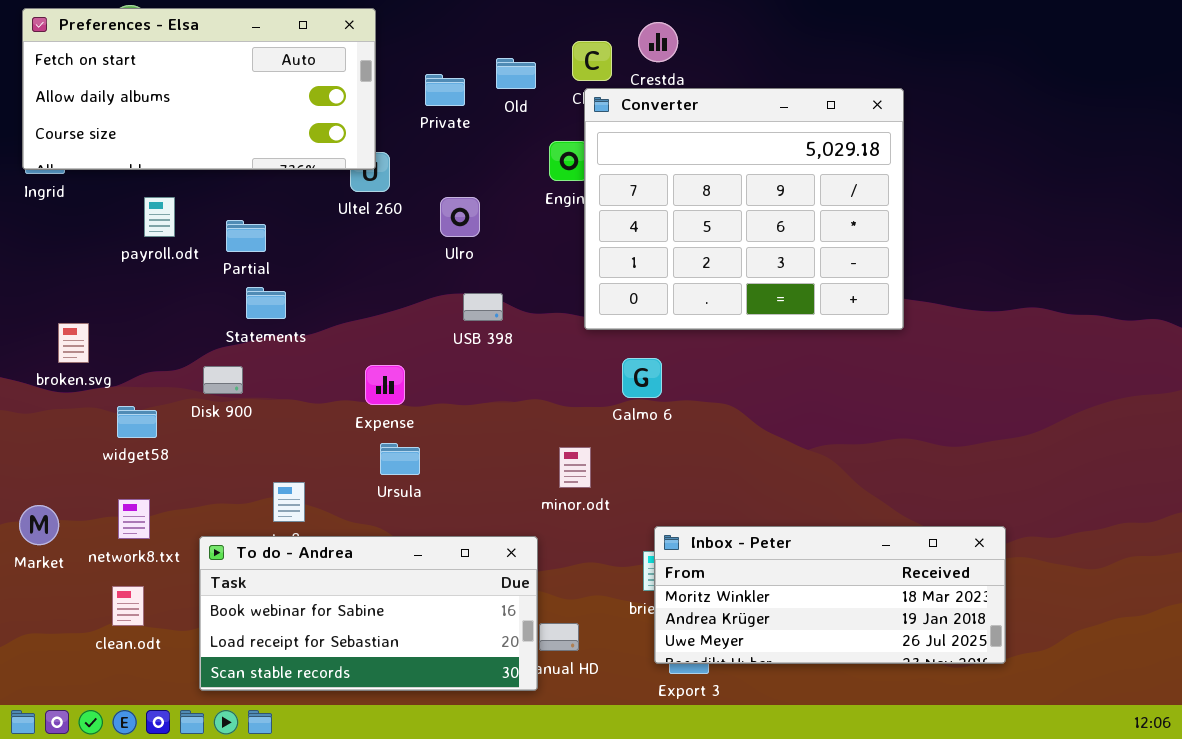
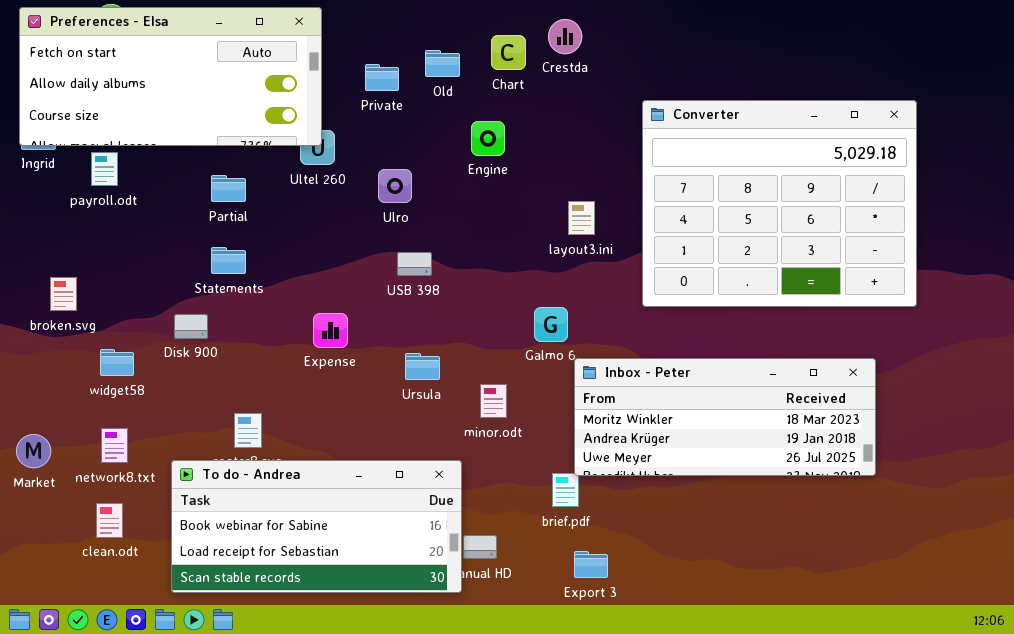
Converter: [584,88,904,330] -> [642,100,917,307], moved
payroll.odt: [144,197,175,237] -> [91,152,118,186], moved
Partial: [226,220,266,252] -> [211,175,246,202], moved
Ursula: [380,443,420,475] -> [405,353,440,380], moved
Inbox - Peter: [654,526,1006,664] -> [574,358,876,476], moved

